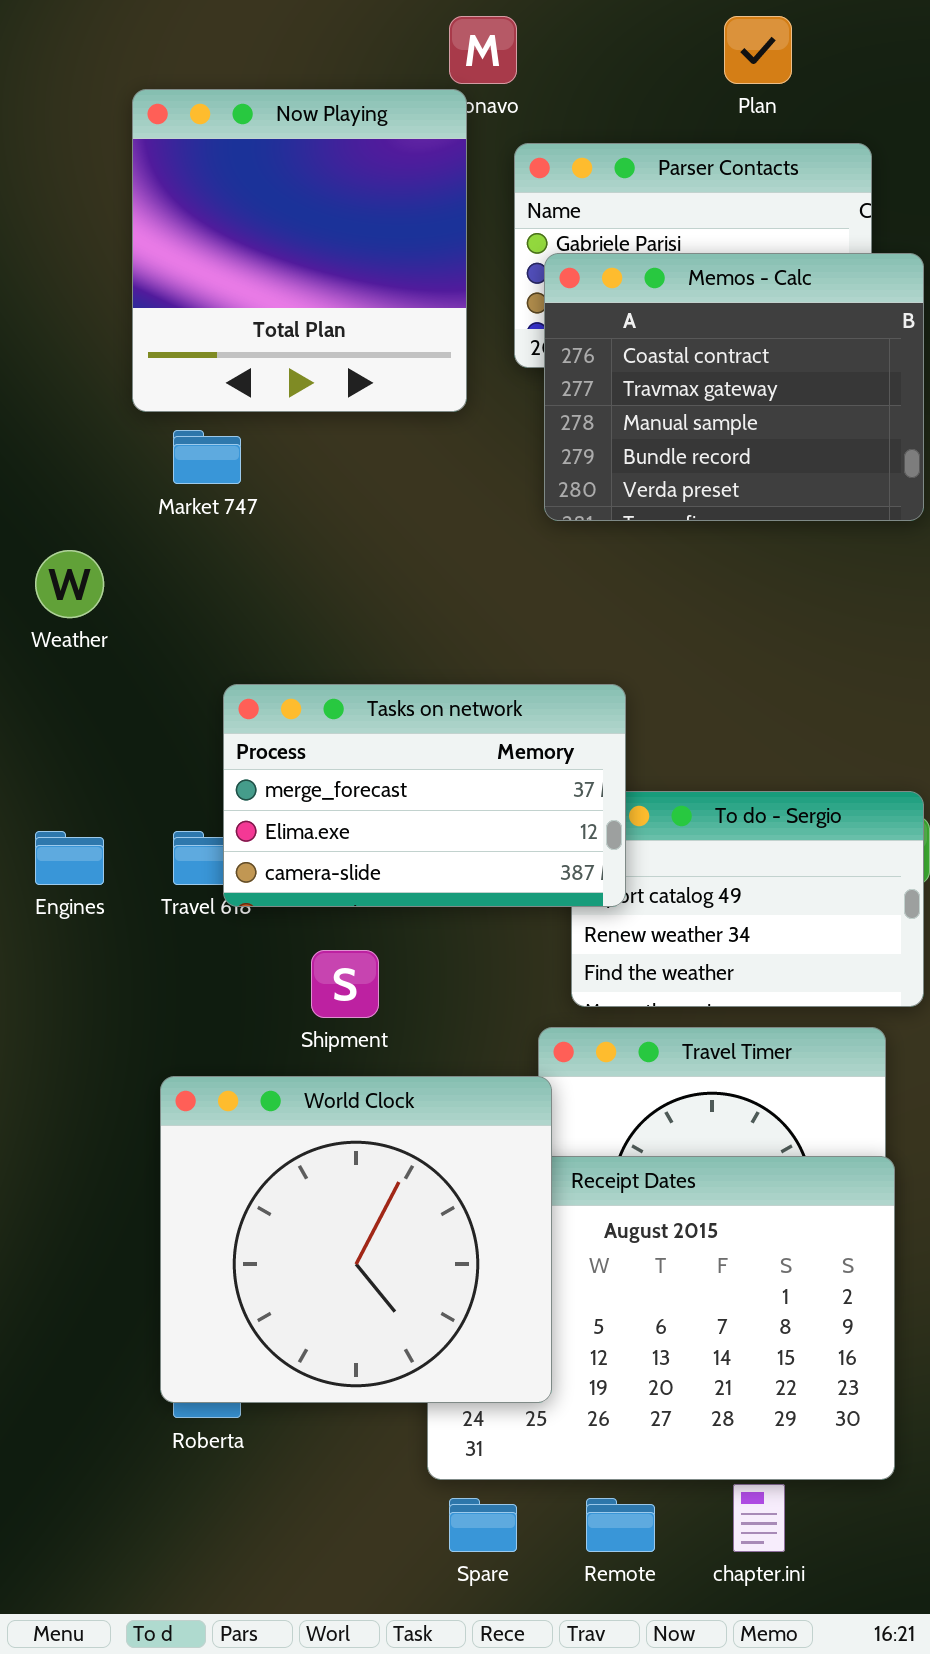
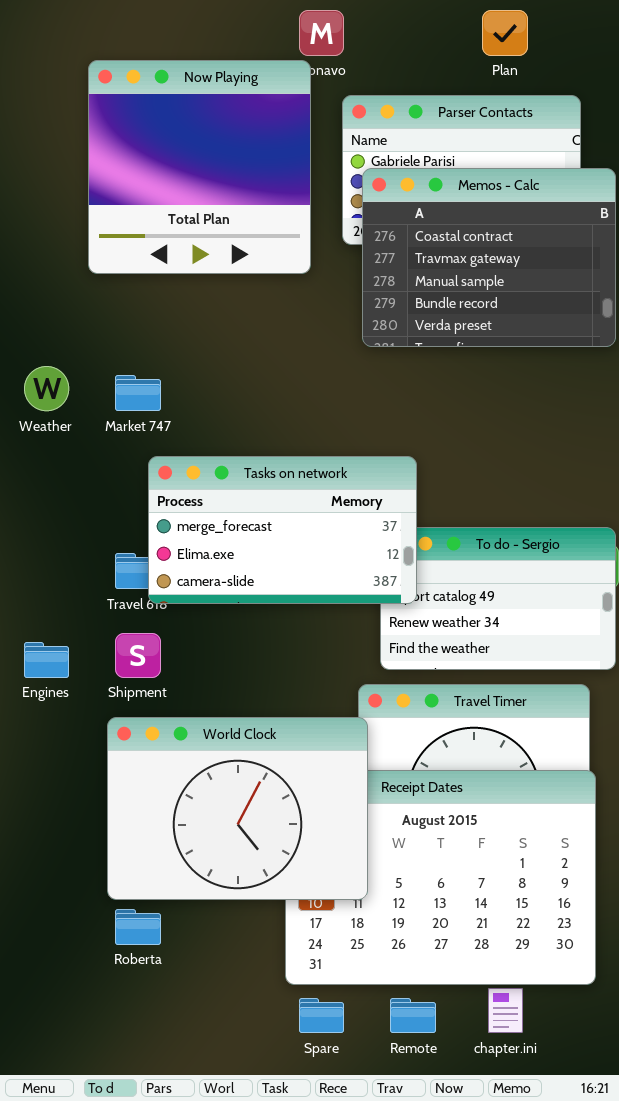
Market 747: [173,430,241,484] -> [115,375,161,411], moved
Engines: [35,831,104,885] -> [24,642,69,678], moved
Shipment: [311,950,379,1018] -> [115,633,161,678], moved
World Clock: [160,1076,552,1403] -> [107,717,368,900], resized

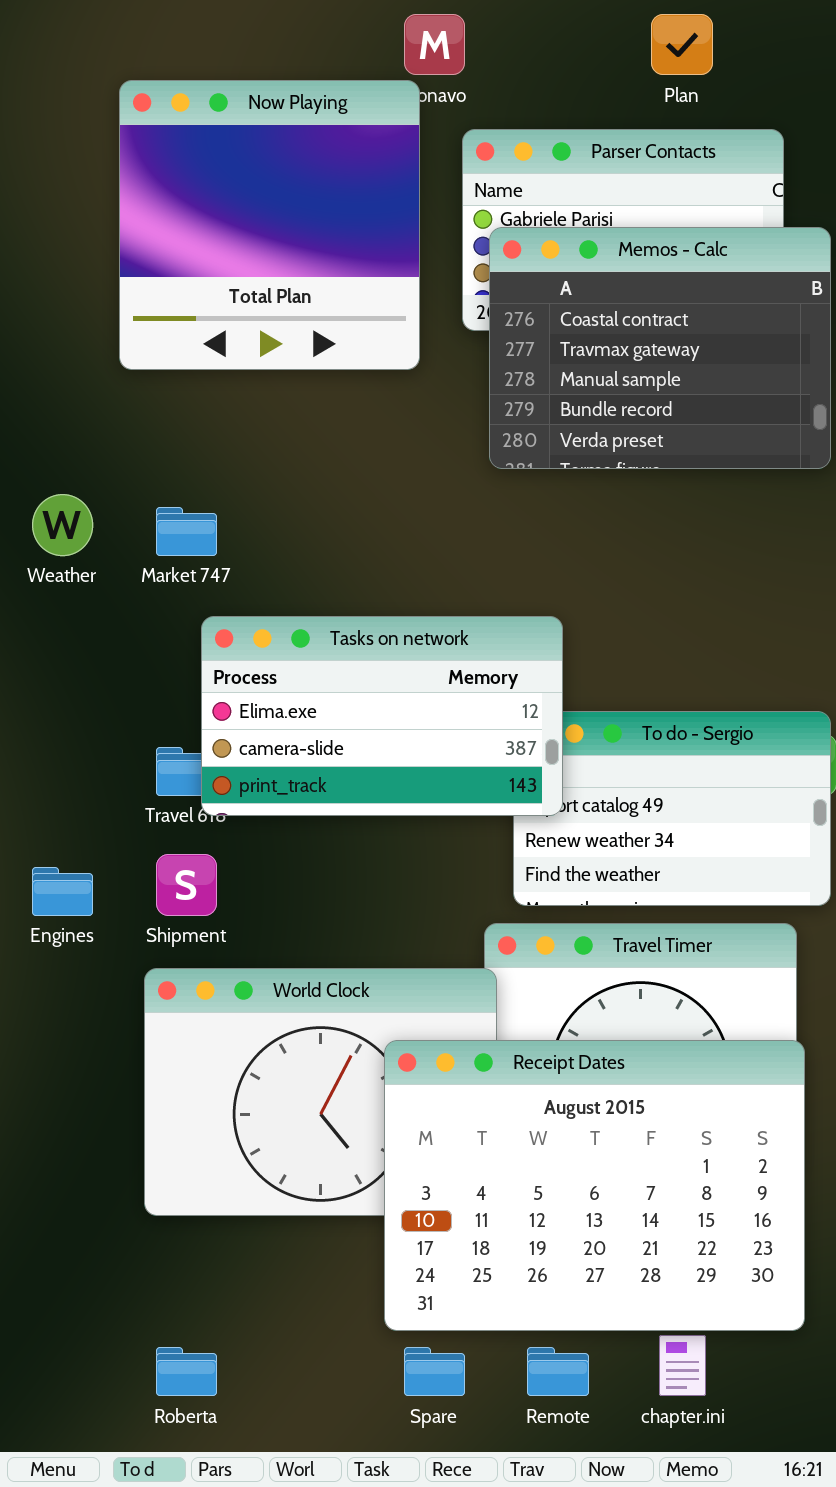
Tasks on network: [148,456,417,604] -> [201,616,563,816], scrolled down 1 row
Receipt Dates: [285,770,596,985] -> [384,1040,805,1331], raised
Roberta: [115,909,161,945] -> [156,1347,217,1396], moved

